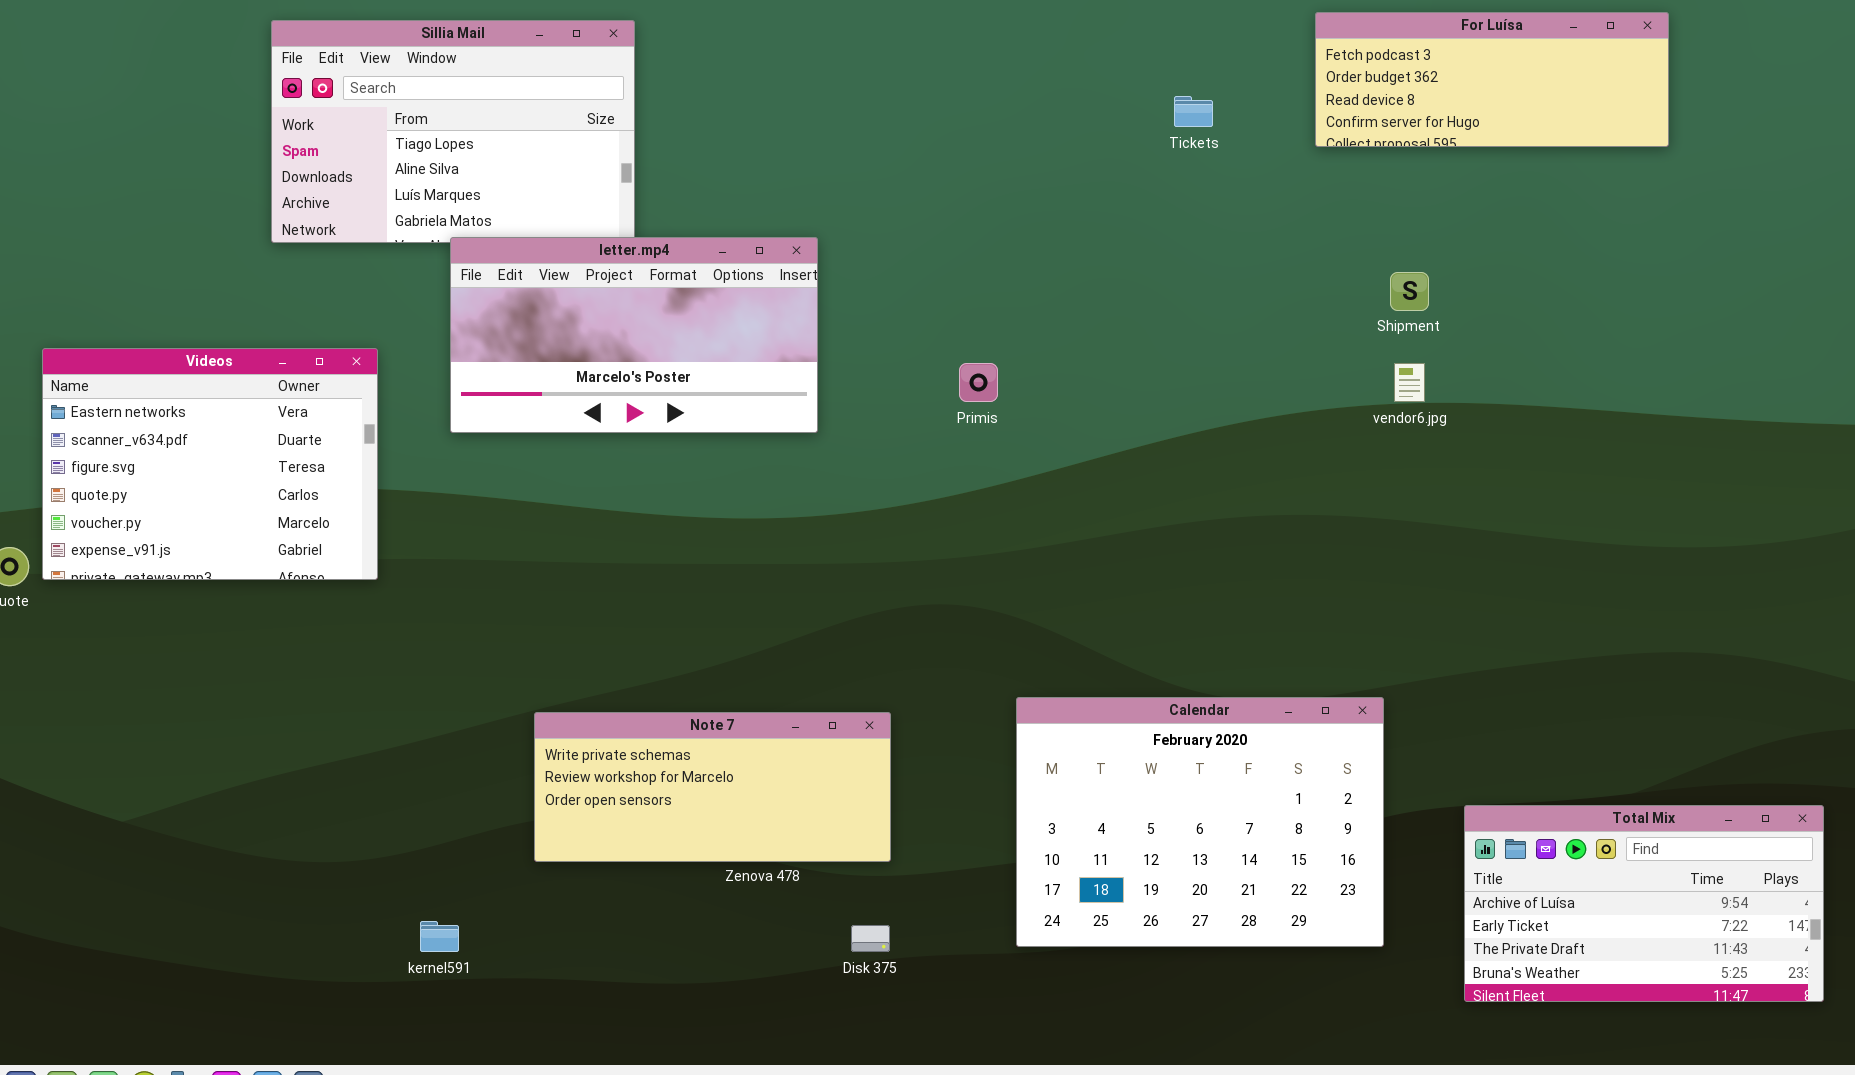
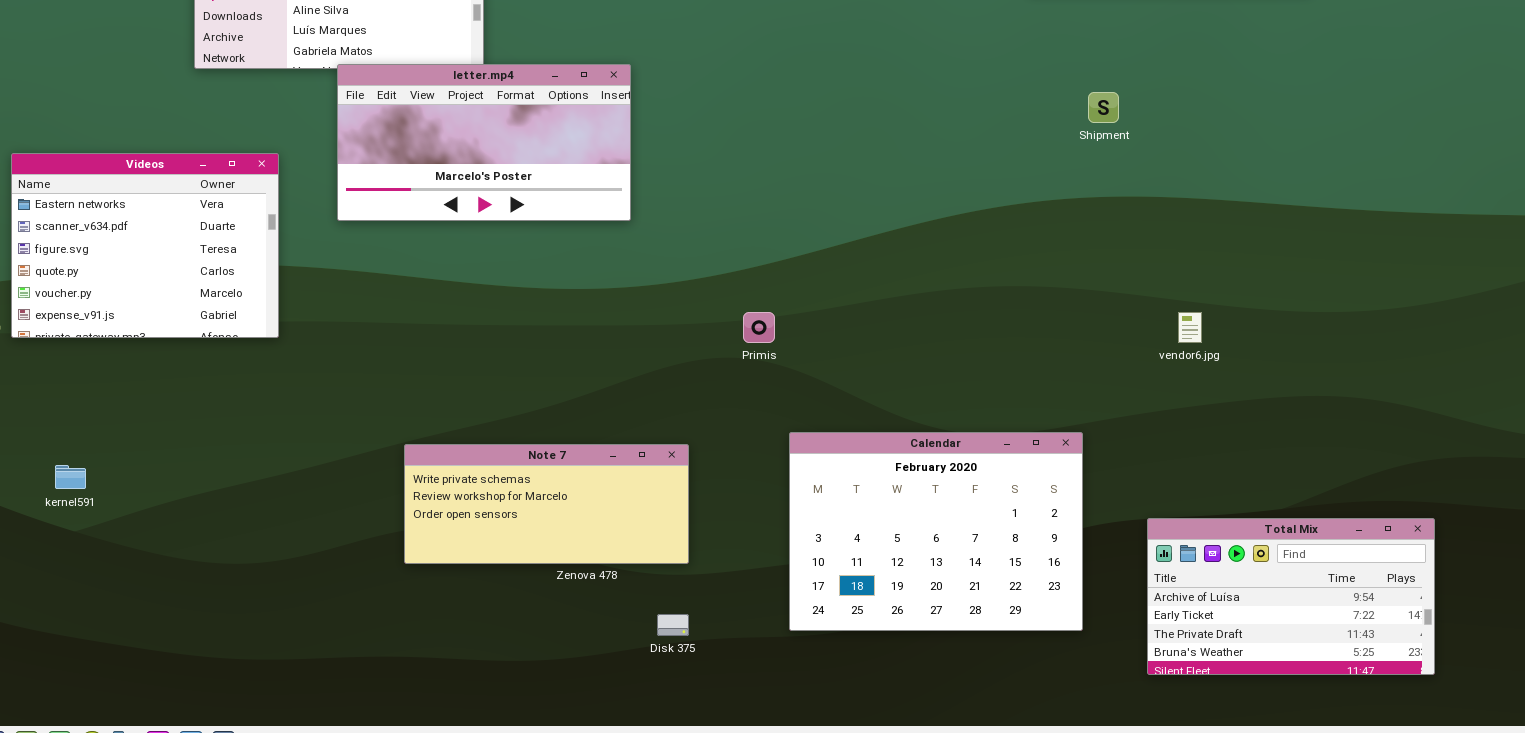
Primis: [959,363,998,402] -> [743,312,775,343], moved
vendor6.jpg: [1394,363,1425,402] -> [1178,312,1202,343], moved
kernel591: [420,921,459,952] -> [55,465,86,489], moved

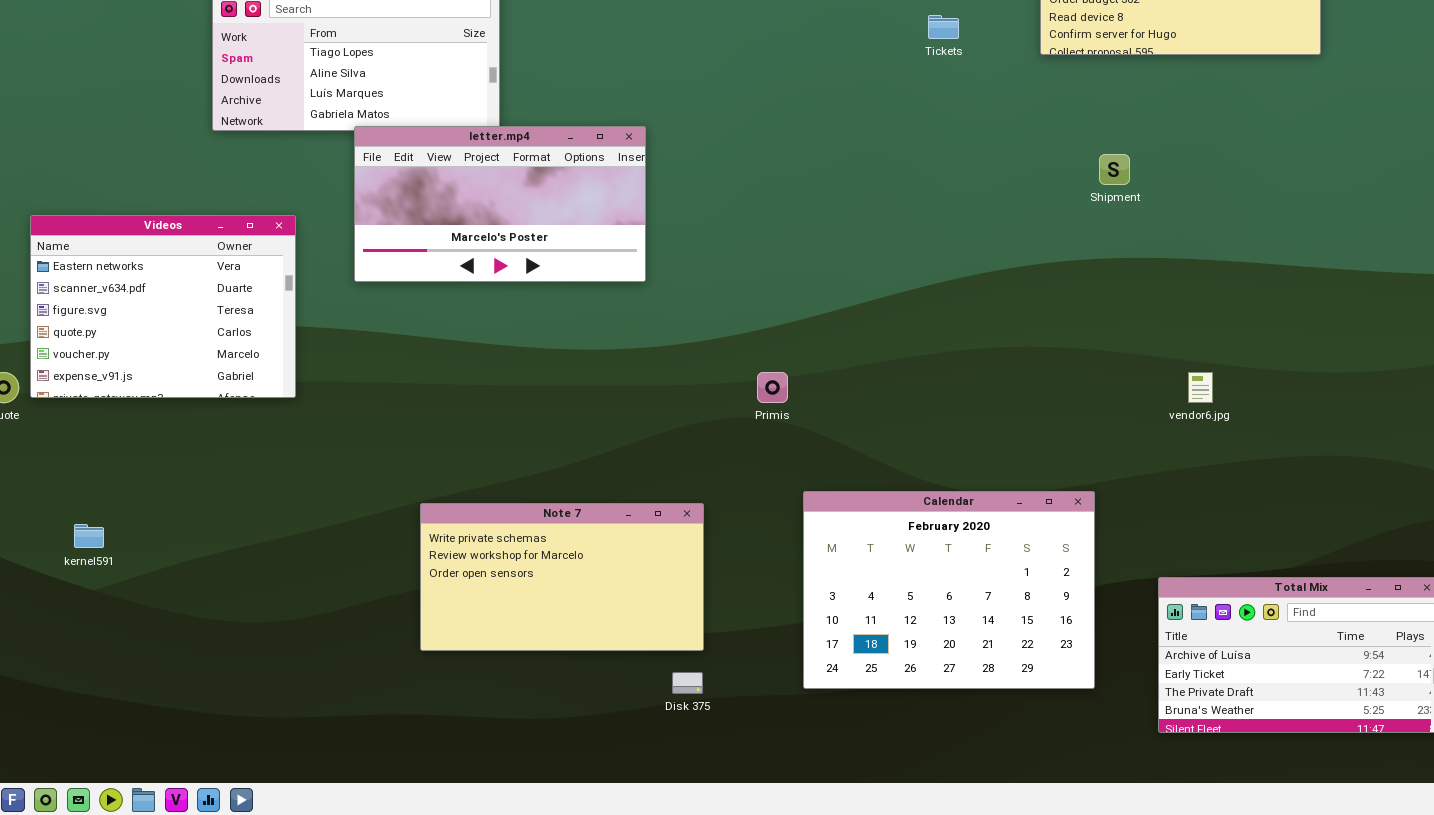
Note 7: [404,444,689,564] -> [420,503,704,651], resized

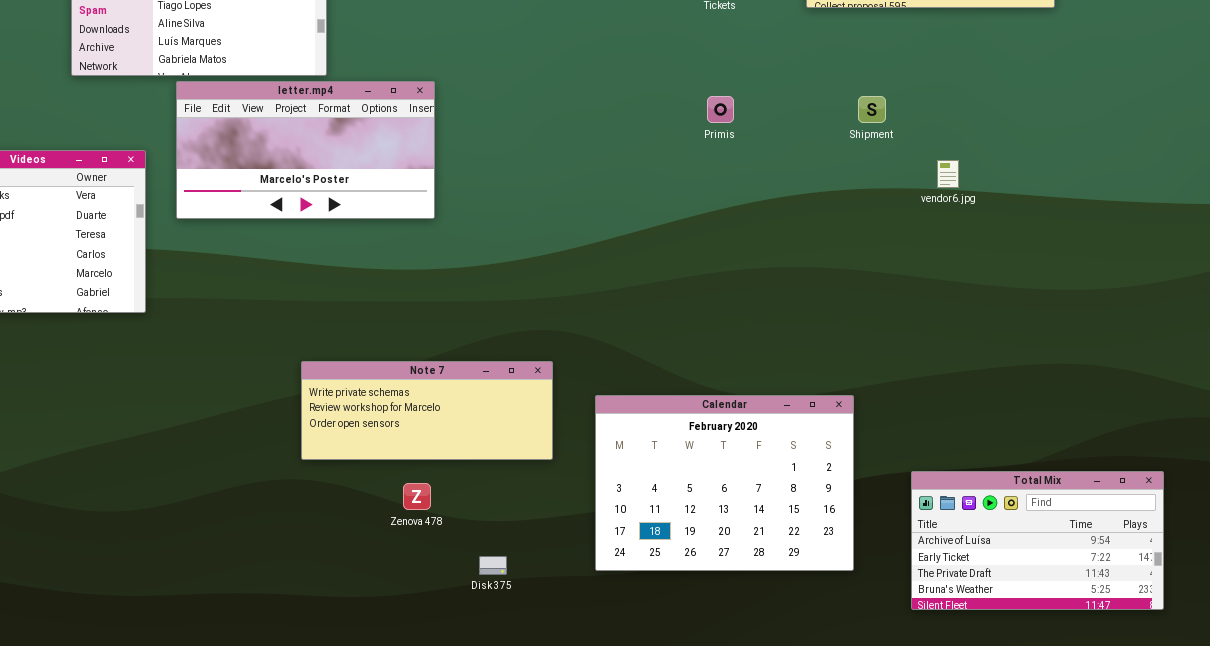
letter.mp4: [354,126,646,282] -> [176,81,435,219], moved
Primis: [757,372,788,403] -> [707,96,734,123], moved
vendor6.jpg: [1188,372,1213,403] -> [937,160,959,188], moved
Note 7: [420,503,704,651] -> [301,361,553,460], moved, resized

